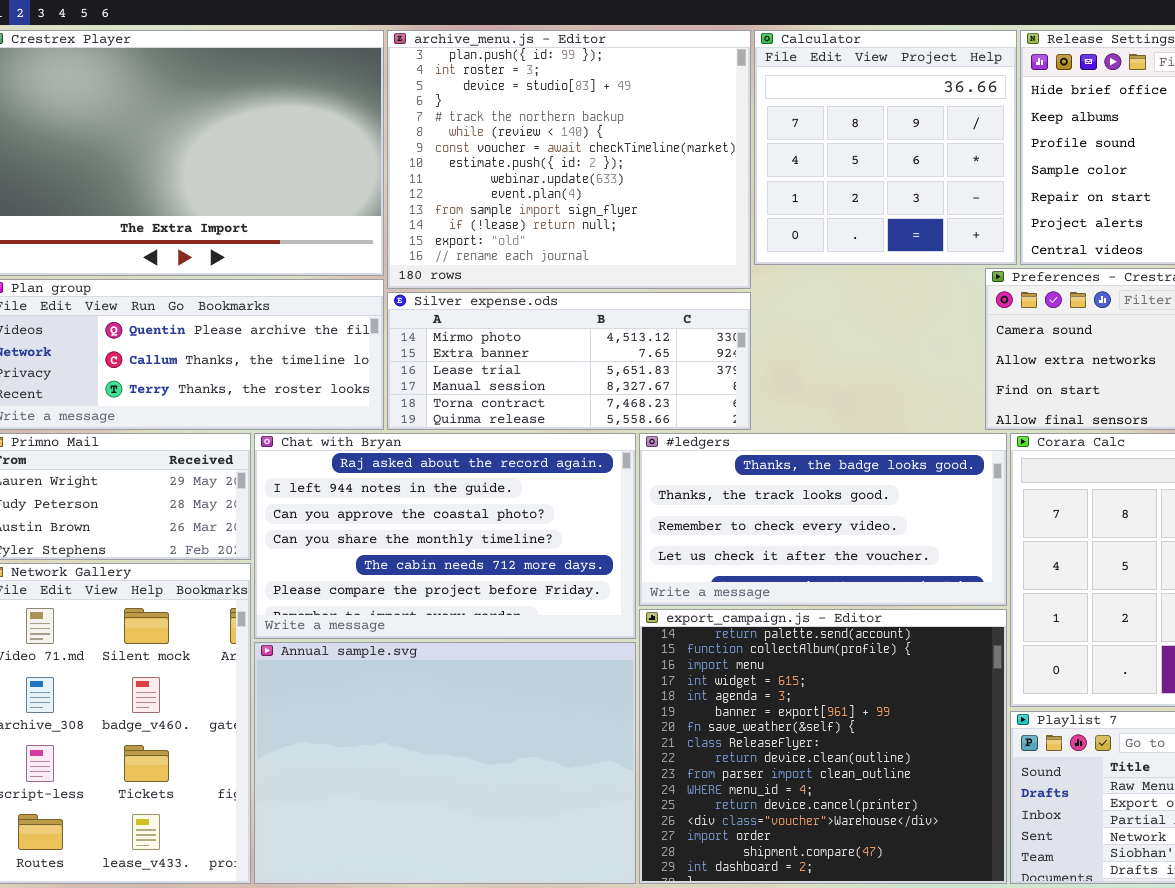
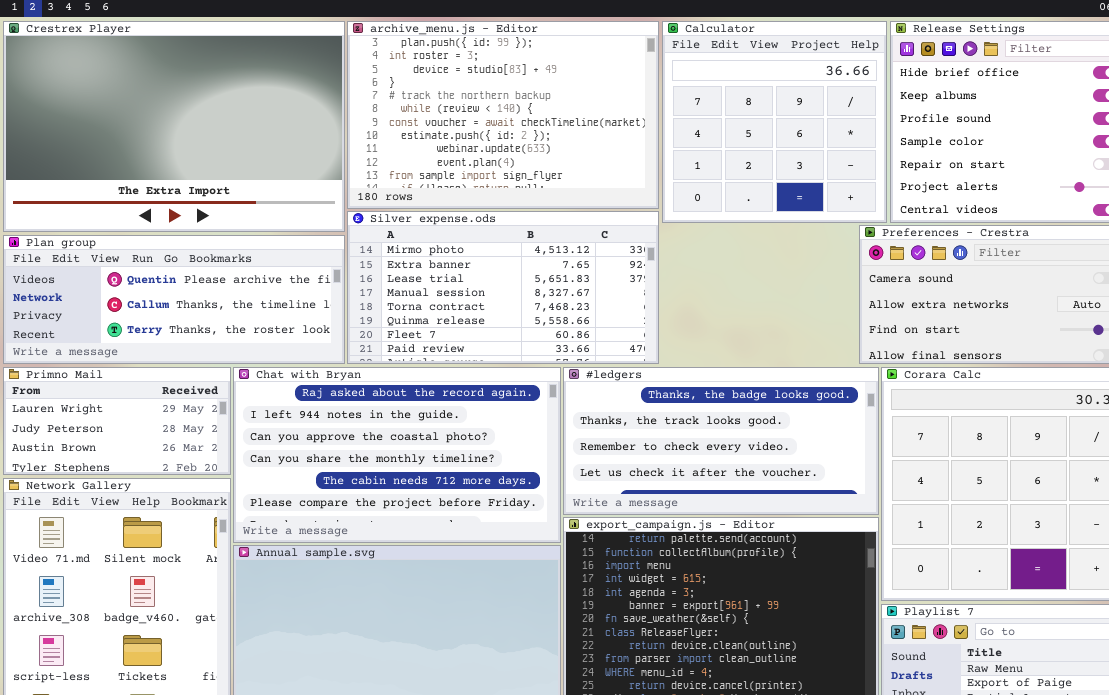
archive_menu.js - Editor: [387,30,751,289] -> [347,21,659,209], resized
Silver expense.ods: [387,292,751,430] -> [347,211,659,364], resized

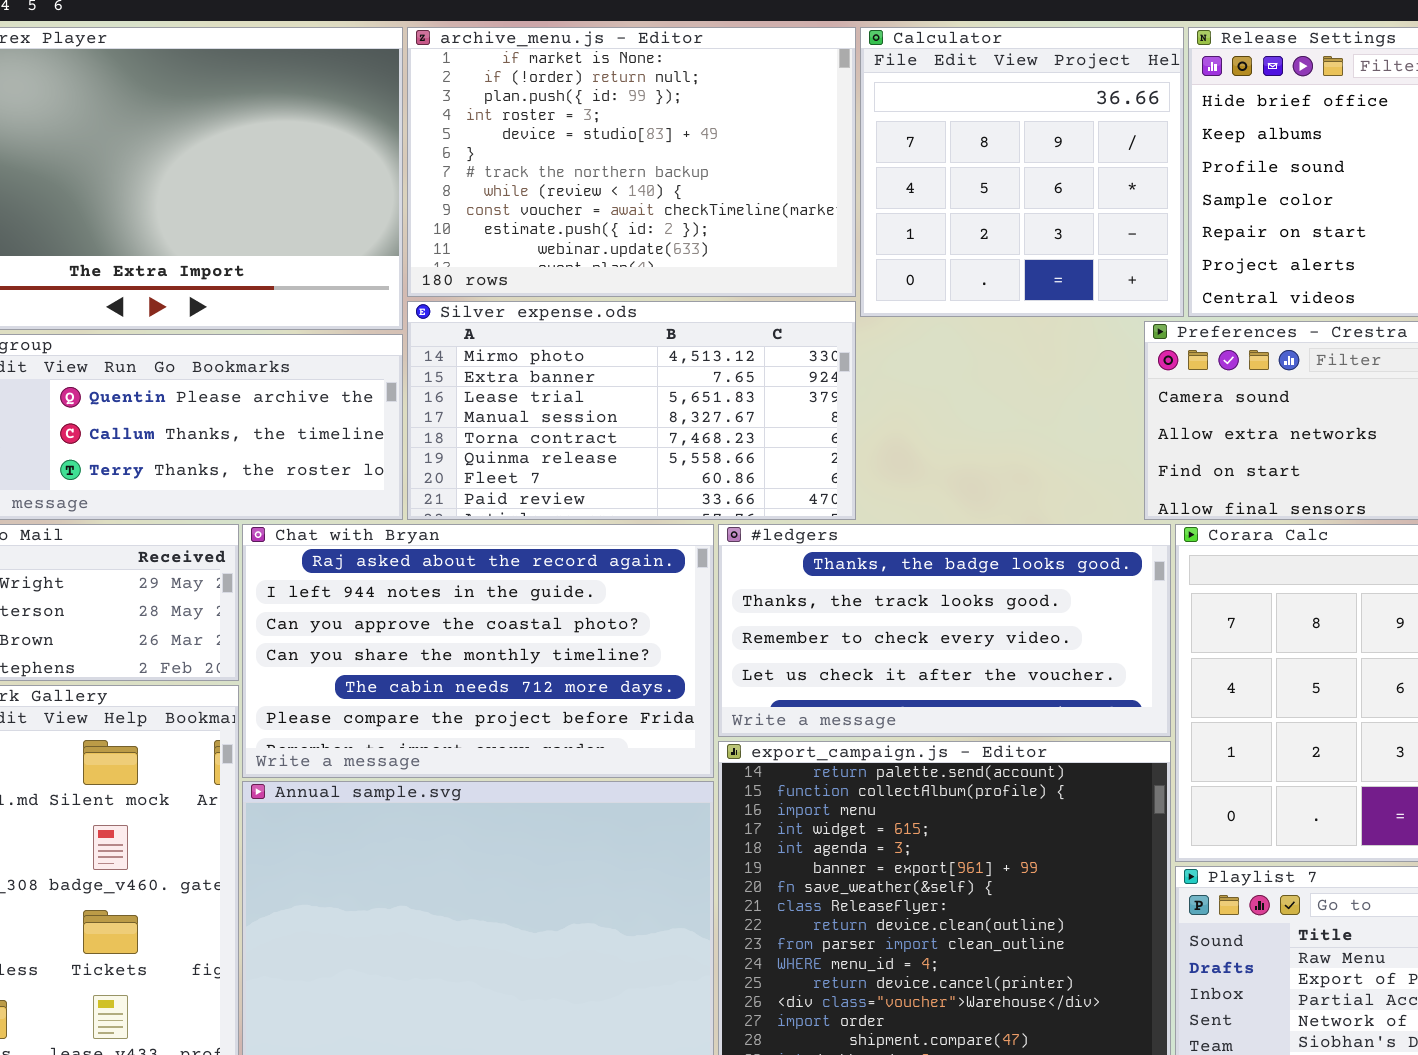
archive_menu.js - Editor: [347,21,659,209] -> [407,27,856,297], scrolled up 2 rows

